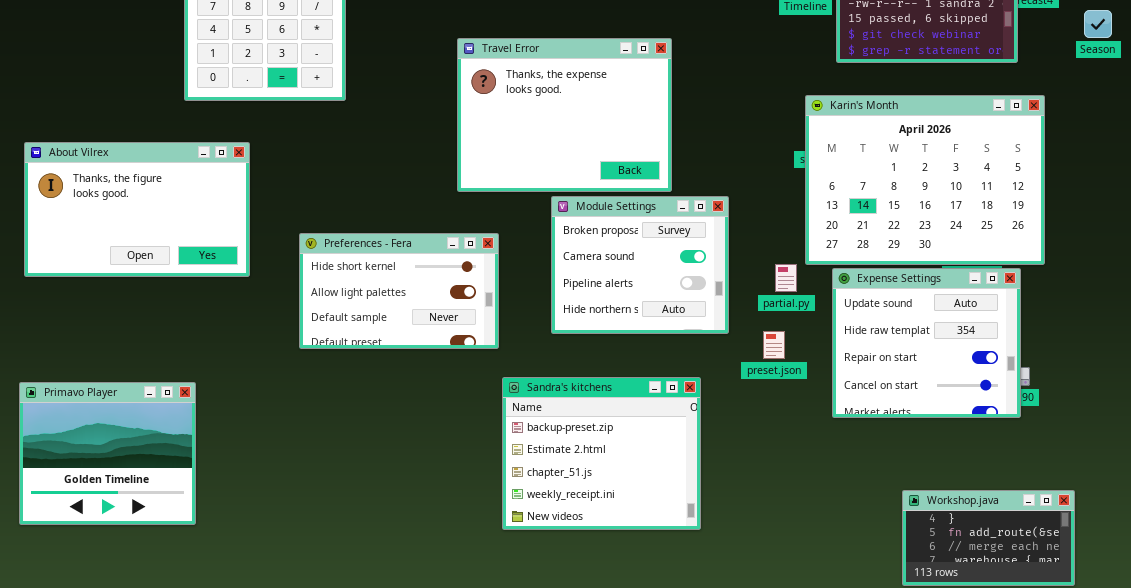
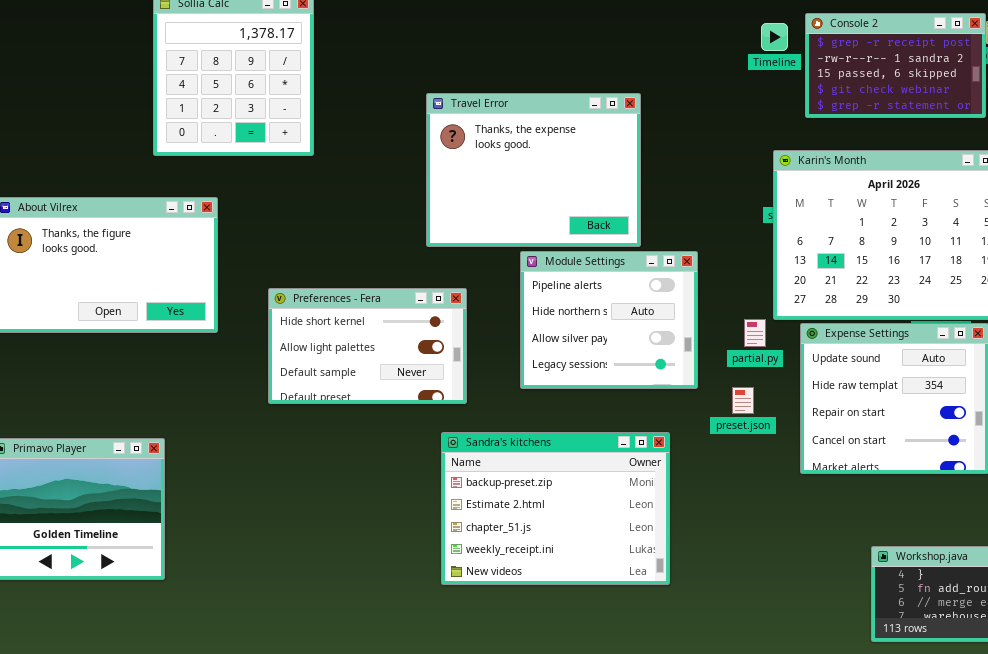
Module Settings: [551,196,729,334] -> [520,251,698,389], scrolled down 2 rows
Sandra's kitchens: [502,377,701,530] -> [441,432,670,585], resized

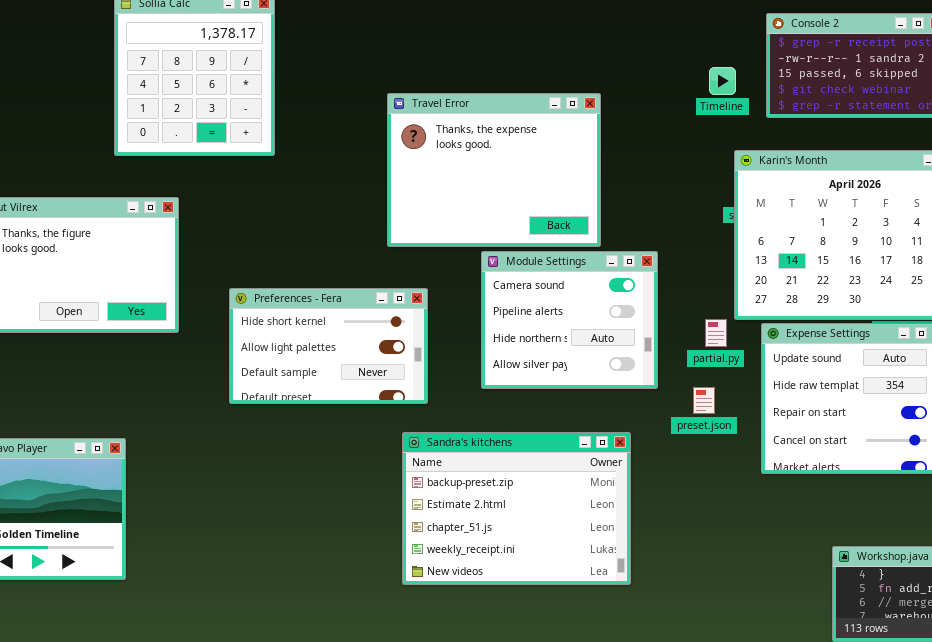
Timeline: [761,23,788,51] -> [709,67,736,95], moved
Module Settings: [520,251,698,389] -> [481,251,658,389], scrolled up 1 row

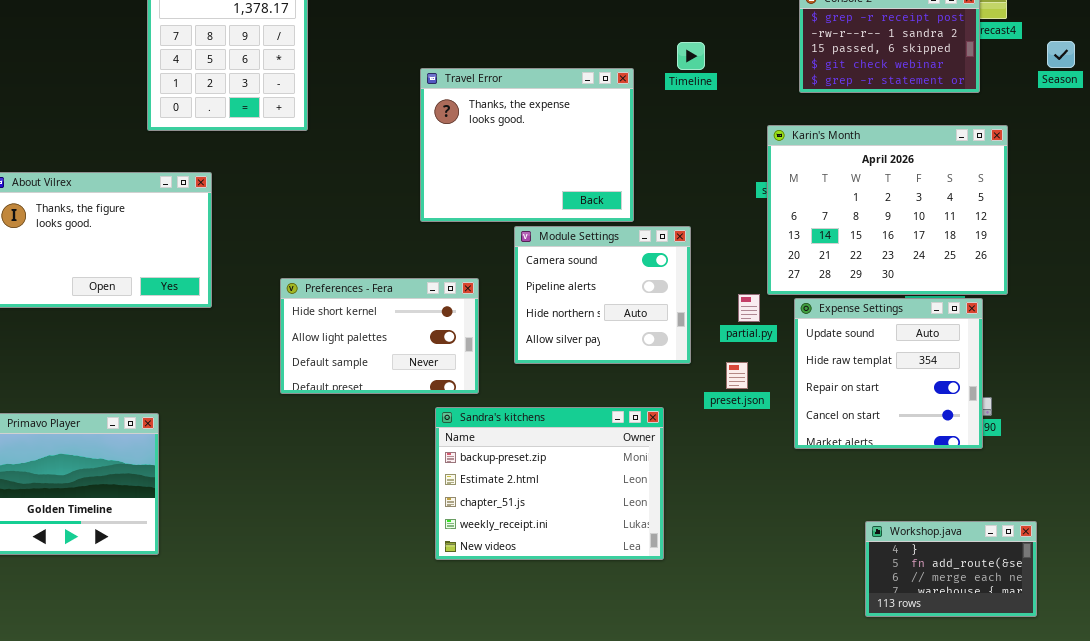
Timeline: [709,67,736,95] -> [677,42,705,70], moved
Preferences - Fera: [229,288,428,404] -> [280,278,479,394], moved

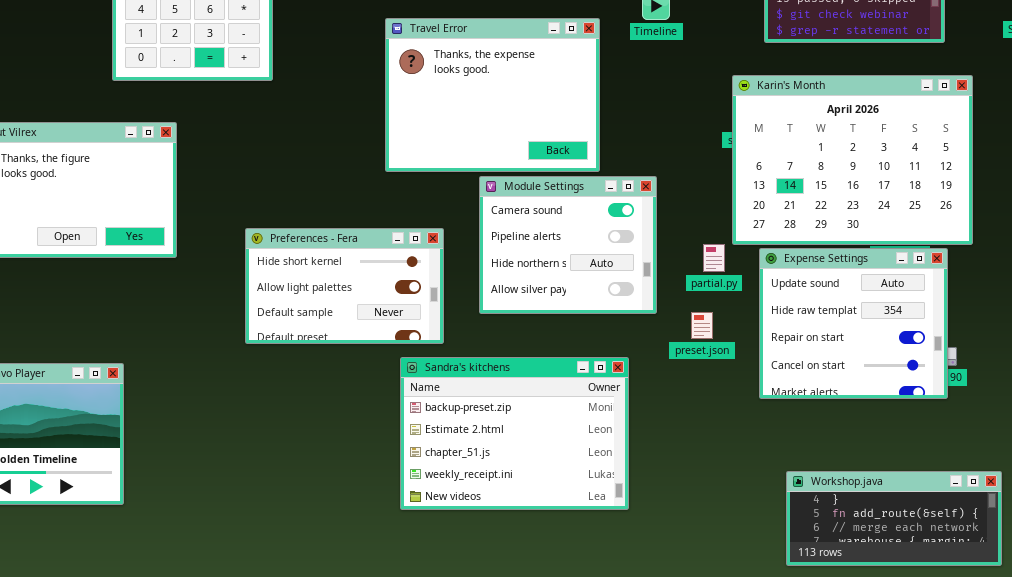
Workshop.java: [865,521,1037,617] -> [786,471,1002,566], resized

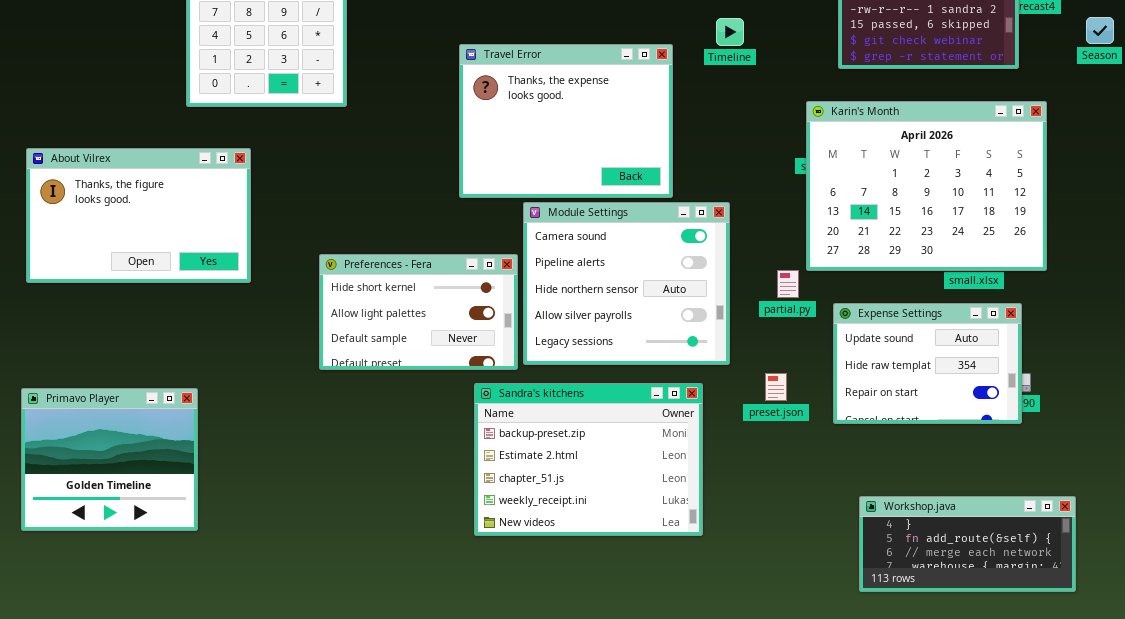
Module Settings: [479,176,657,314] -> [523,202,730,365], resized
Expense Settings: [759,248,948,399] -> [833,303,1022,424], resized
preset.json: [691,312,713,339] -> [765,373,787,401], moved

